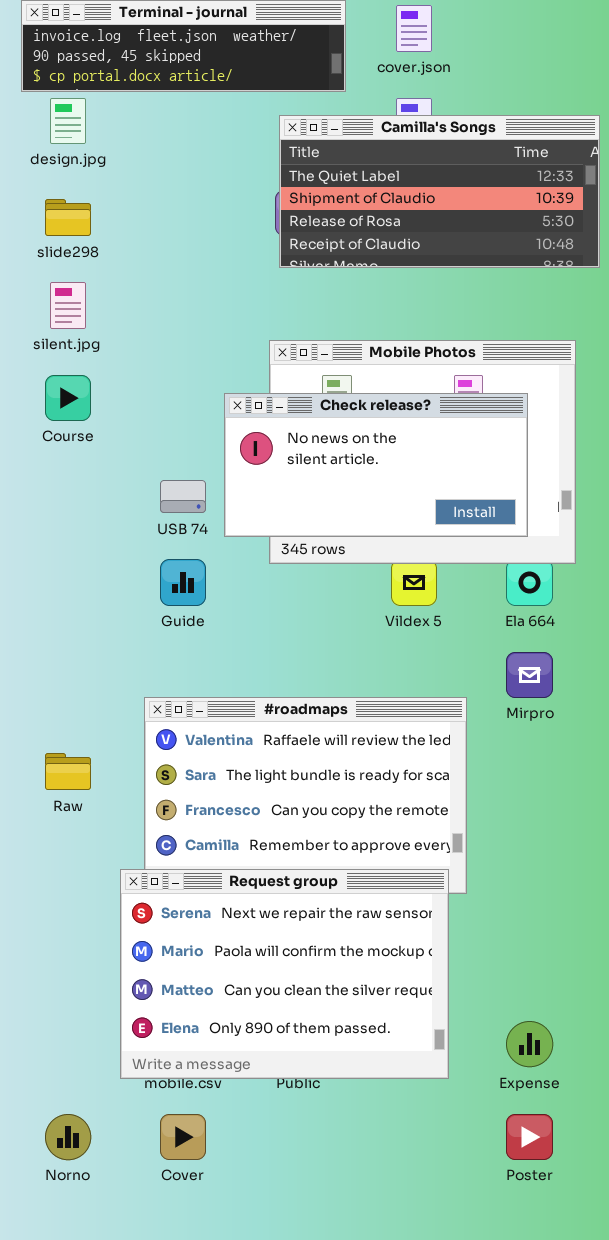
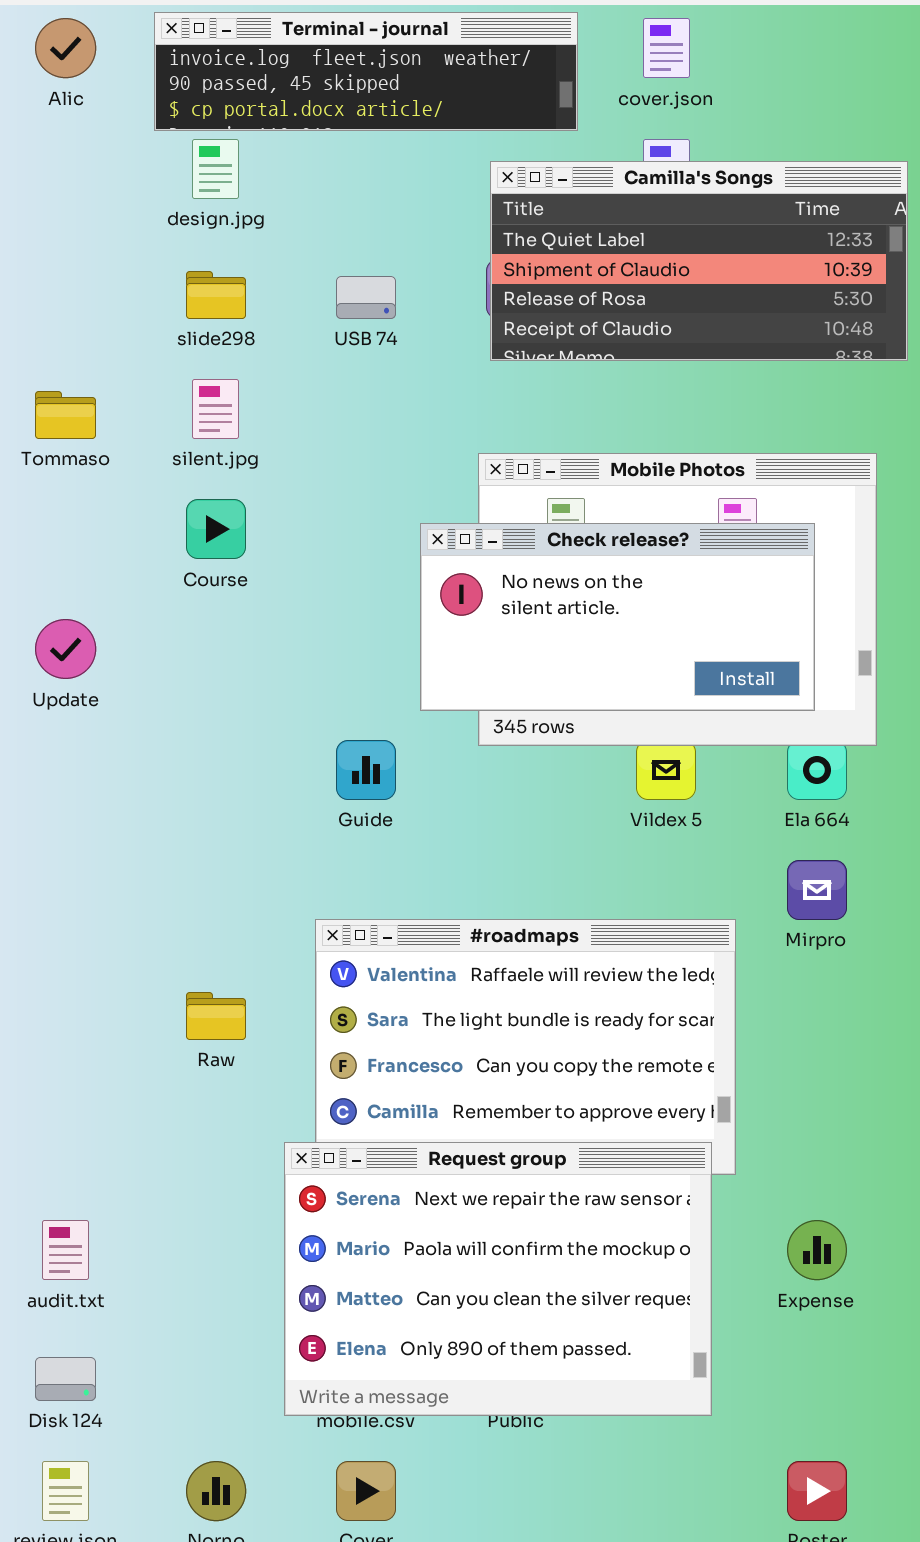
USB 74: [160,480,206,513] -> [336,276,396,319], moved
Expense: [506,1021,553,1067] -> [787,1220,847,1280], moved

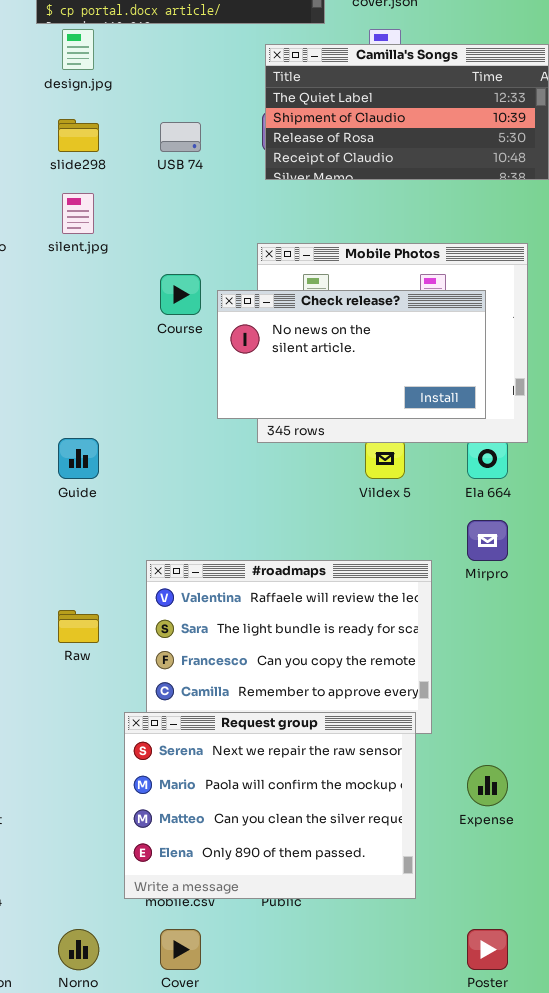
Course: [186,499,246,559] -> [160,274,201,315], moved
Guide: [336,740,396,800] -> [58,438,99,479], moved

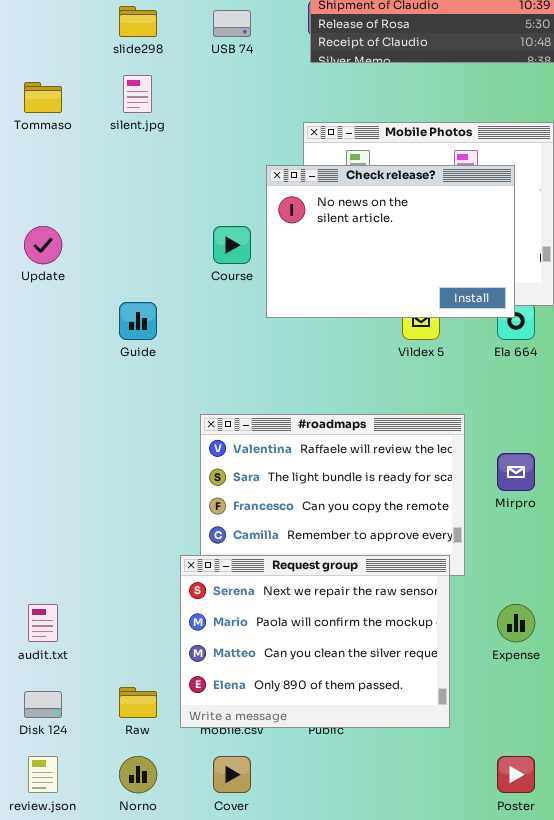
Course: [160,274,201,315] -> [213,226,251,264], moved
Check release?: [217,290,486,419] -> [266,165,515,318], resized
Mirpro: [467,520,508,561] -> [497,453,535,491], moved
Raw: [58,610,99,643] -> [119,687,157,718], moved

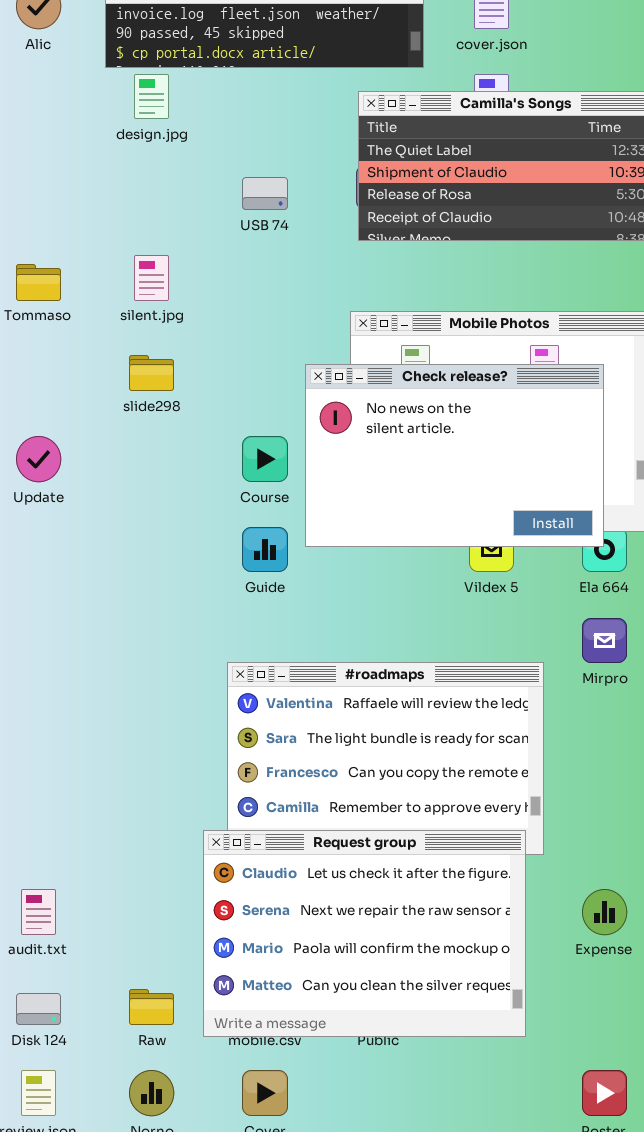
slide298: [119,6,157,37] -> [129,355,174,391], moved
Guide: [119,302,157,340] -> [242,527,288,572], moved
Mirpro: [497,453,535,491] -> [582,618,627,663], moved
Request group: [180,555,450,728] -> [203,830,526,1037], scrolled up 1 row

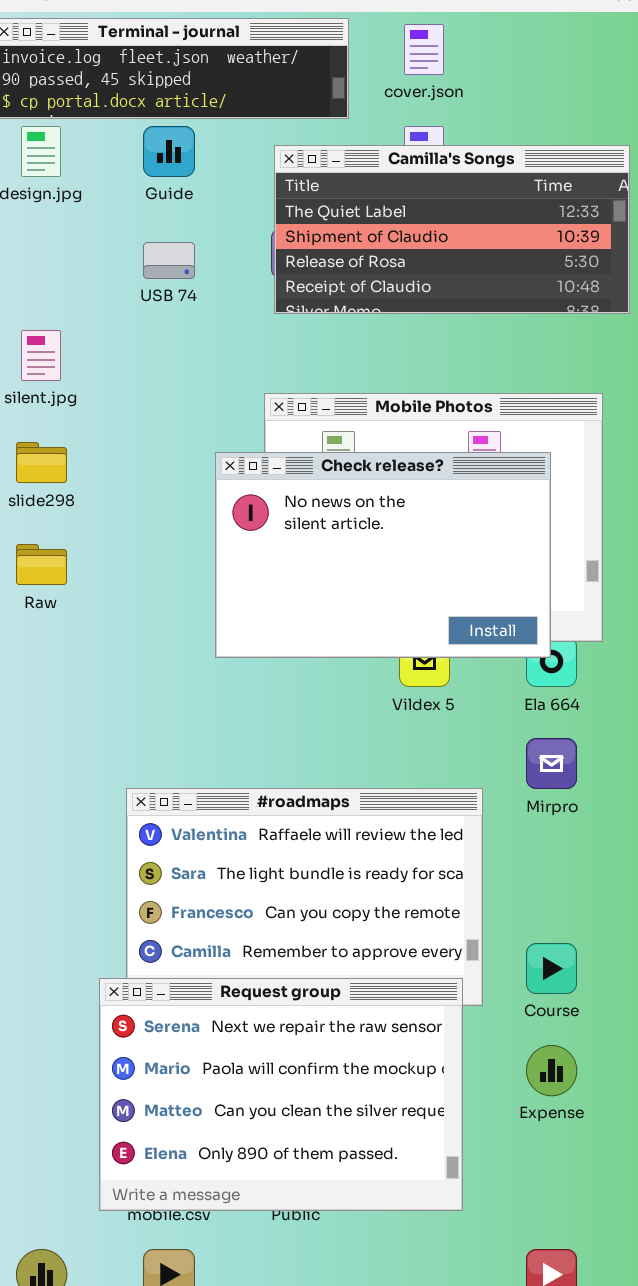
Course: [242,436,288,482] -> [526,943,577,994], moved
Guide: [242,527,288,572] -> [143,126,195,177], moved
Request group: [203,830,526,1037] -> [99,978,463,1211], scrolled down 1 row
Raw: [129,989,174,1025] -> [16,544,67,585], moved

